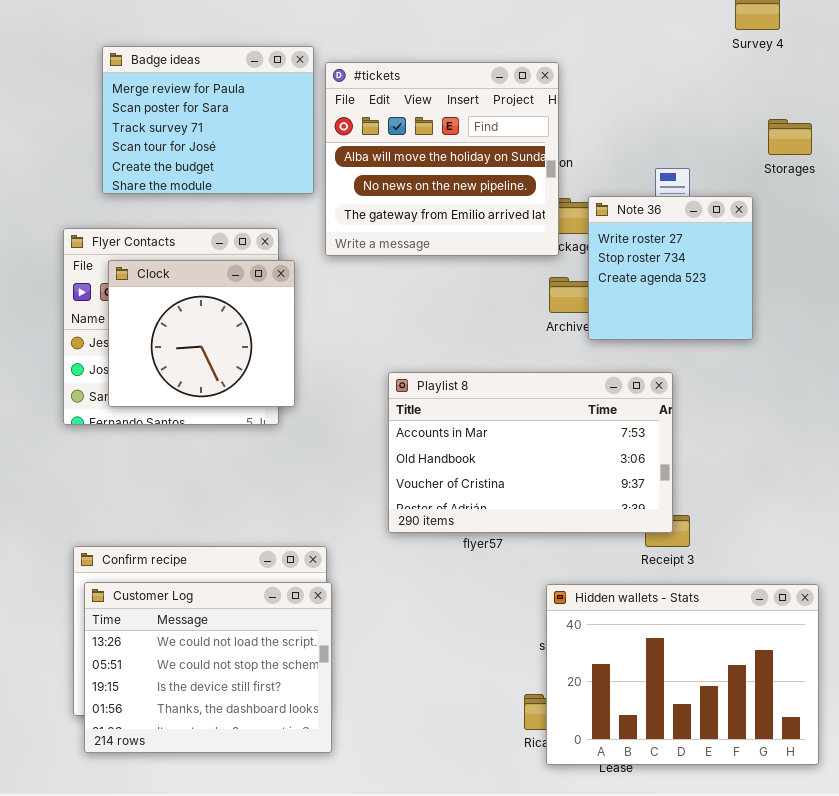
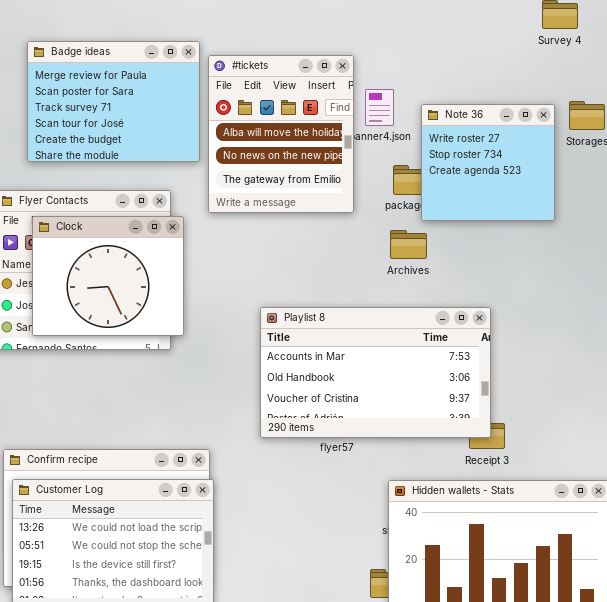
#tickets: [325,62,559,256] -> [208,55,354,213], resized
Note 36: [588,196,753,340] -> [421,104,555,221], moved

